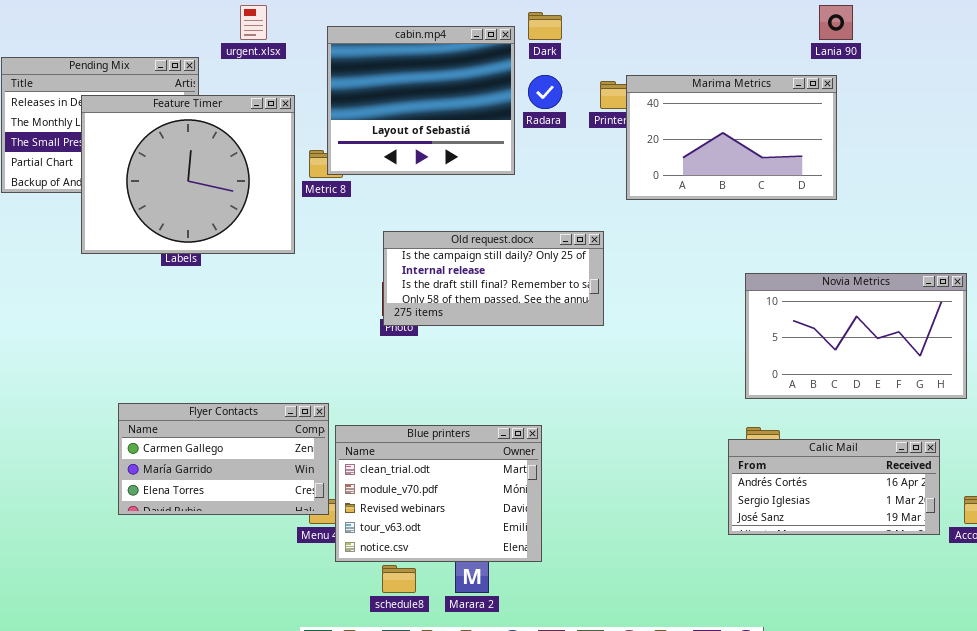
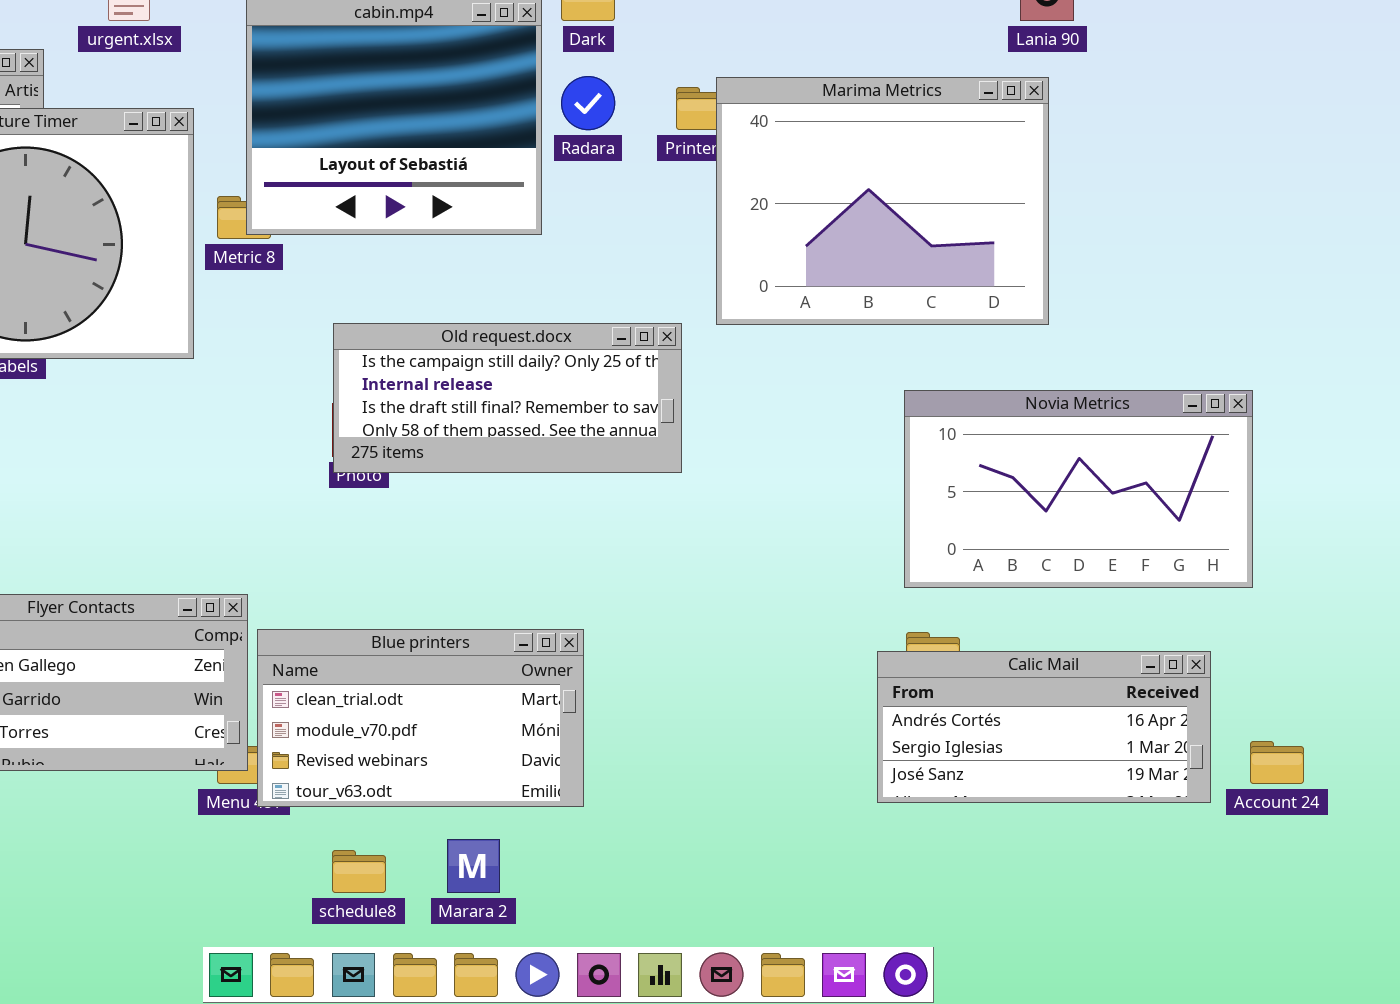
Marima Metrics: [626,75,837,200] -> [716,77,1049,325], resized
Blue printers: [335,425,542,562] -> [257,629,584,807], resized

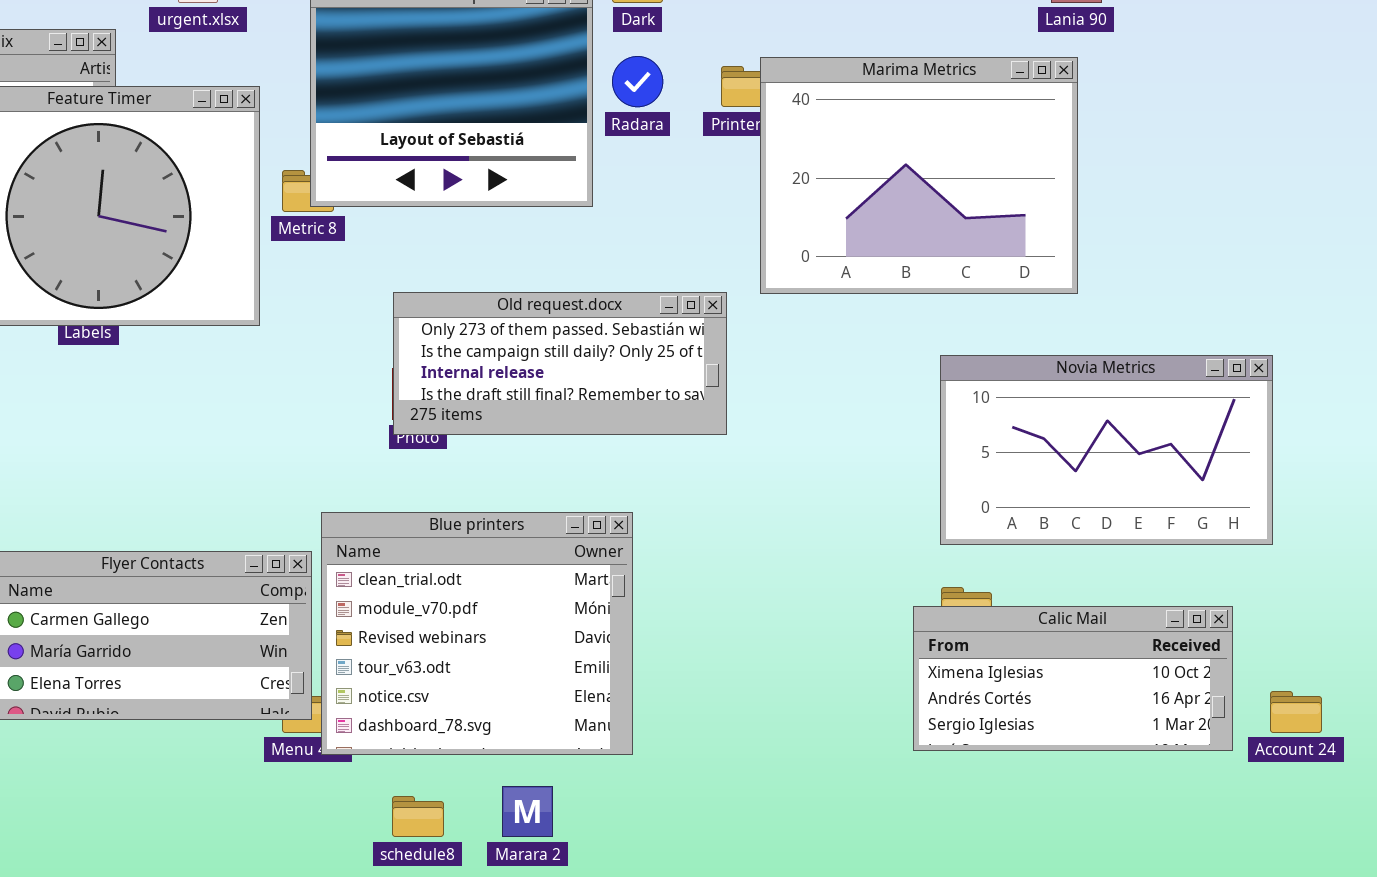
Old request.docx: [333,323,682,473] -> [393,292,727,435], scrolled up 1 row
Blue printers: [257,629,584,807] -> [321,512,633,755], resized
Calic Mail: [877,651,1211,803] -> [913,606,1233,751], scrolled up 1 row

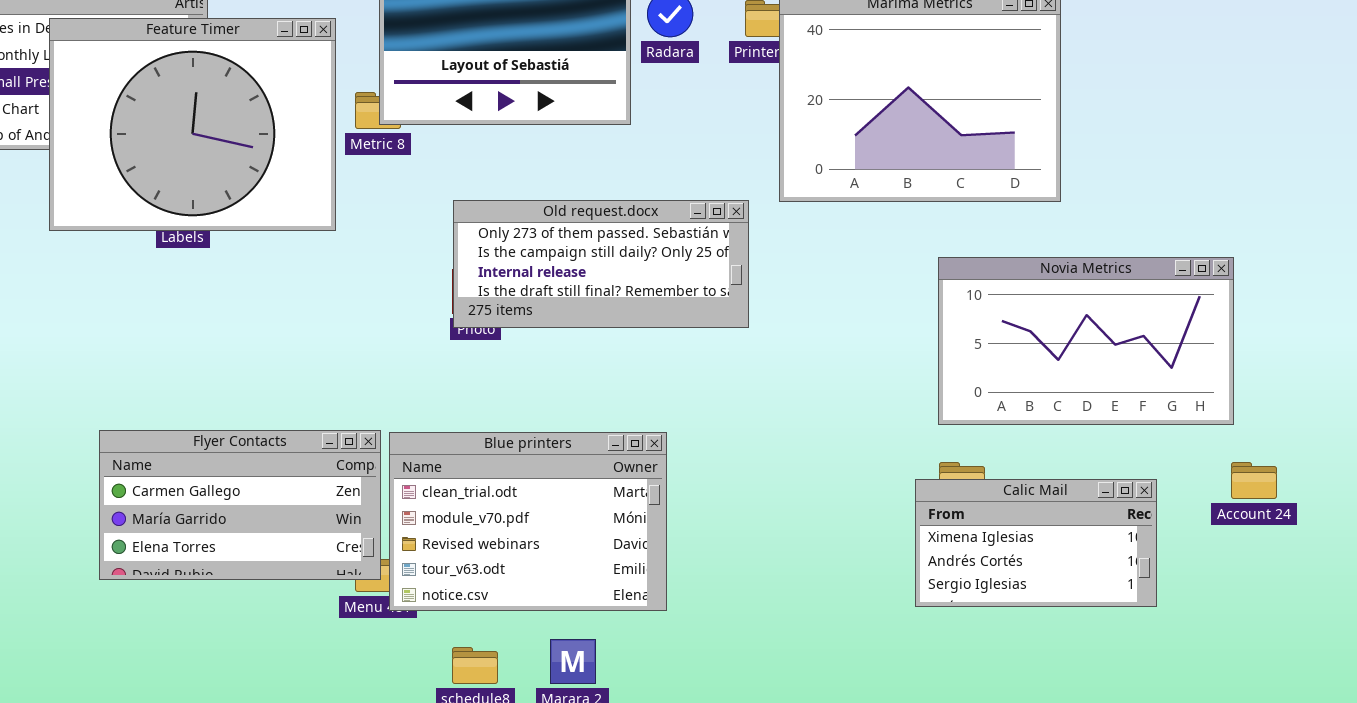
Blue printers: [321,512,633,755] -> [389,432,667,611], resized
Calic Mail: [913,606,1233,751] -> [915,479,1157,607], resized
Account 24: [1270,691,1322,733] -> [1231,462,1277,499], moved

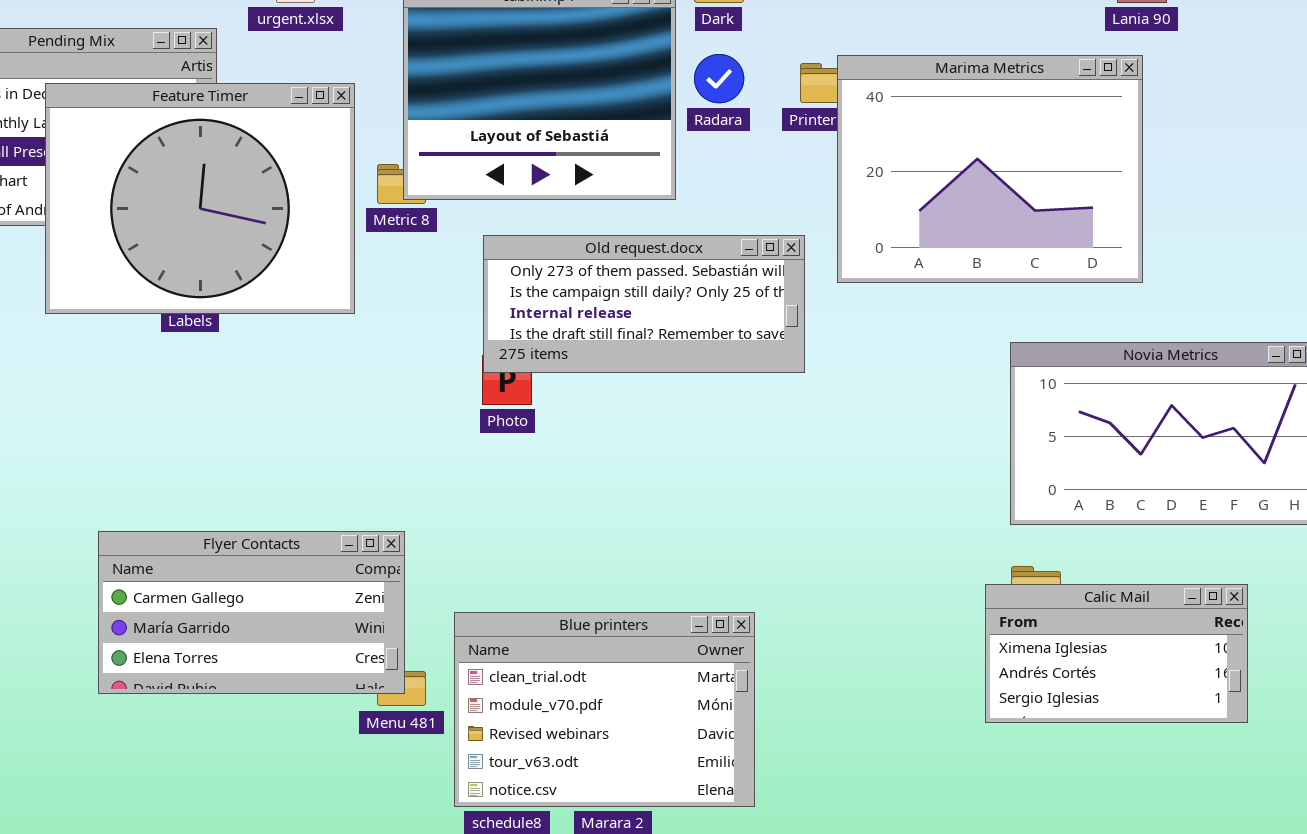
Old request.docx: [453,200,749,328] -> [483,235,805,373], moved
Blue printers: [389,432,667,611] -> [454,612,755,807], moved

